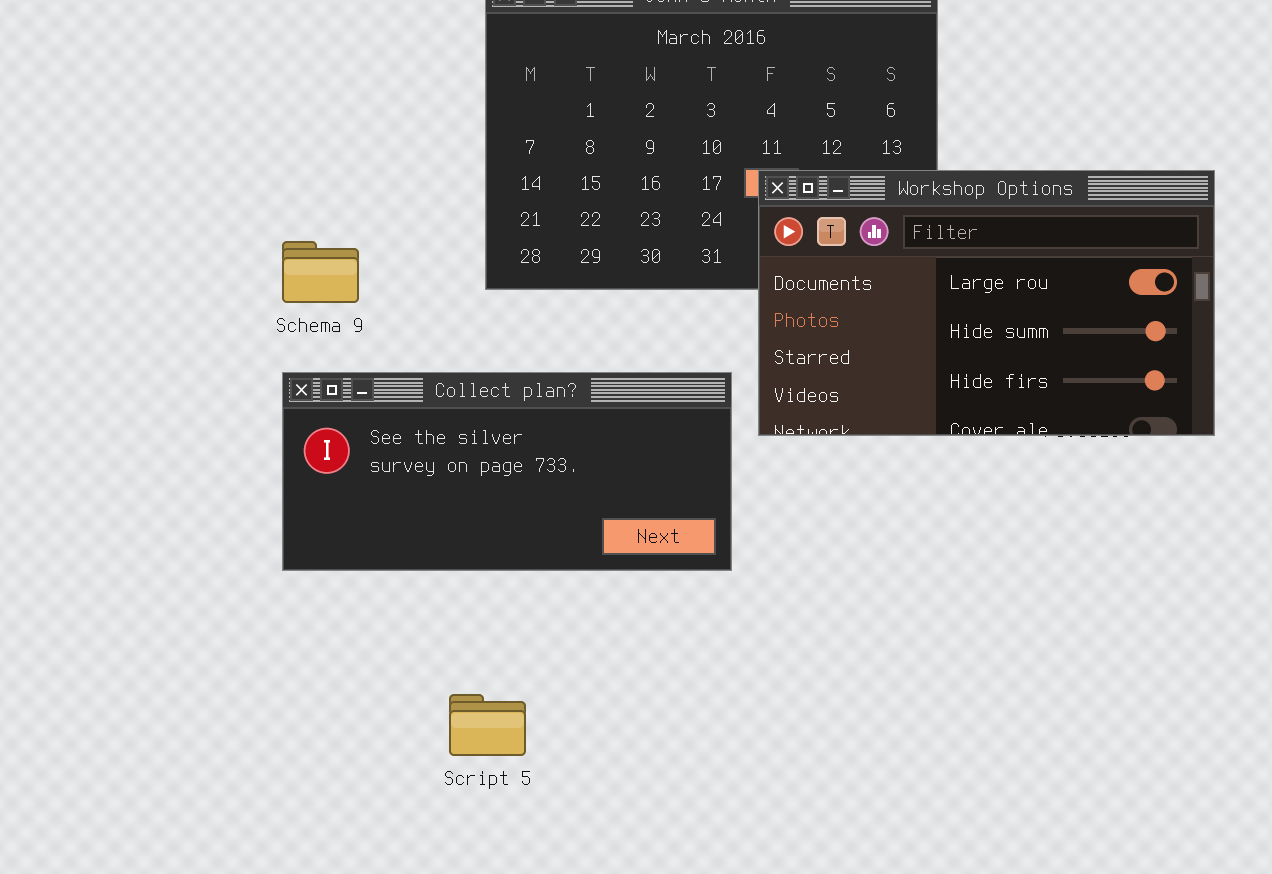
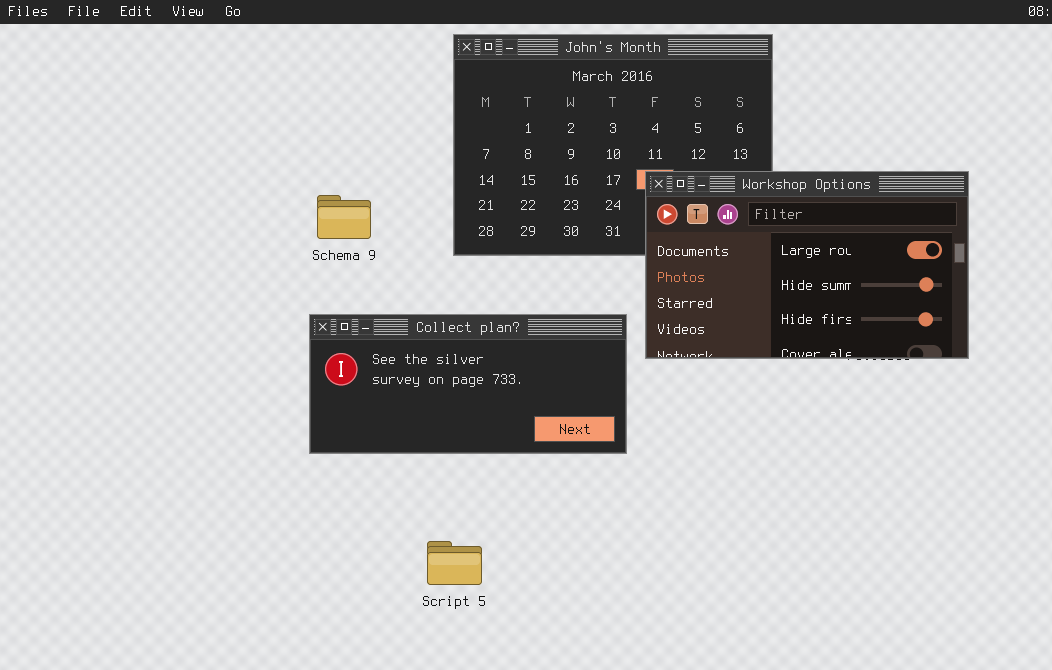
Schema 9: [282,241,359,303] -> [317,195,371,239], moved

